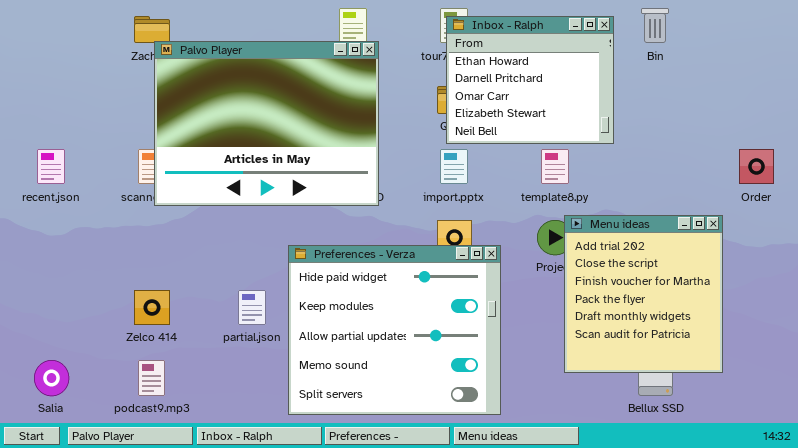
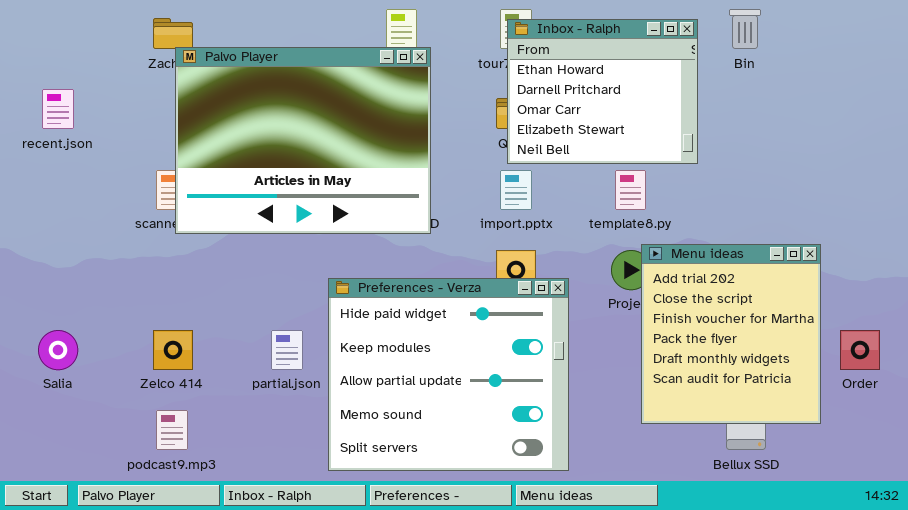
recent.json: [37,149,65,184] -> [42,89,74,129], moved
Order: [739,149,774,184] -> [840,330,880,370], moved
Salia: [34,360,69,396] -> [38,330,78,370], moved

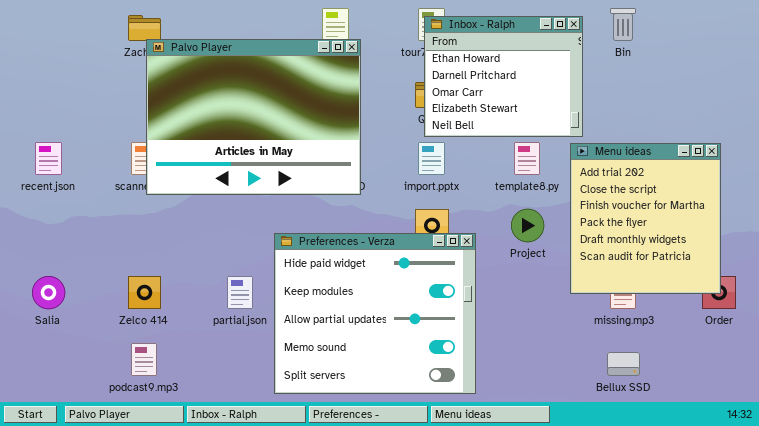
recent.json: [42,89,74,129] -> [35,142,62,175], moved
Menu ideas: [641,244,821,424] -> [570,143,721,294], moved

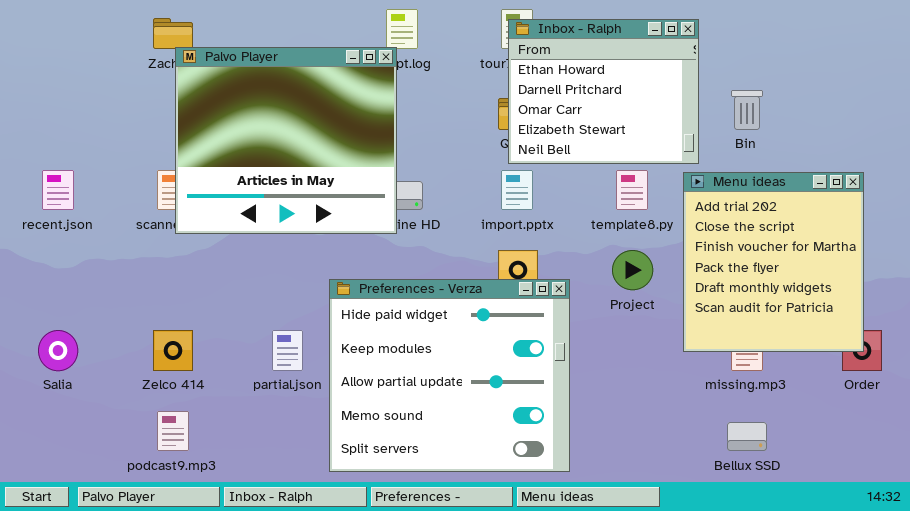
Bin: [610,8,636,41] -> [731,90,763,130], moved
Palvo Player: [146,39,361,195] -> [175,47,397,234], resized

